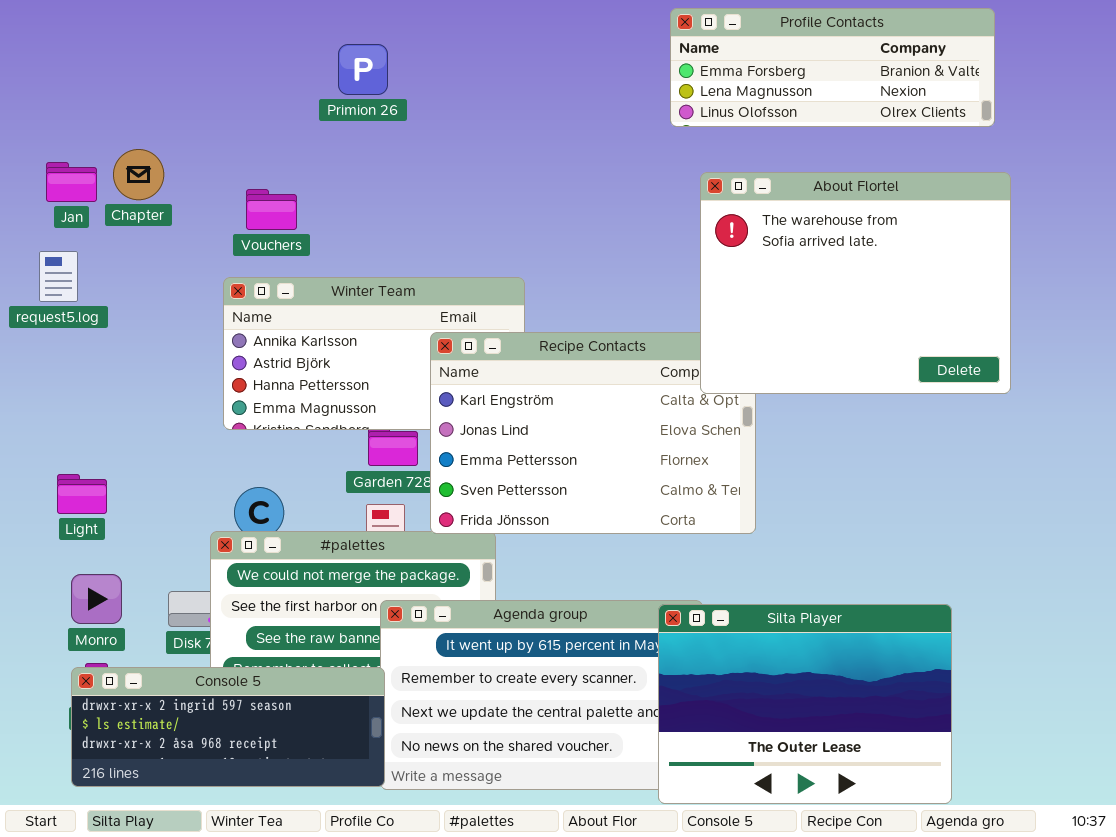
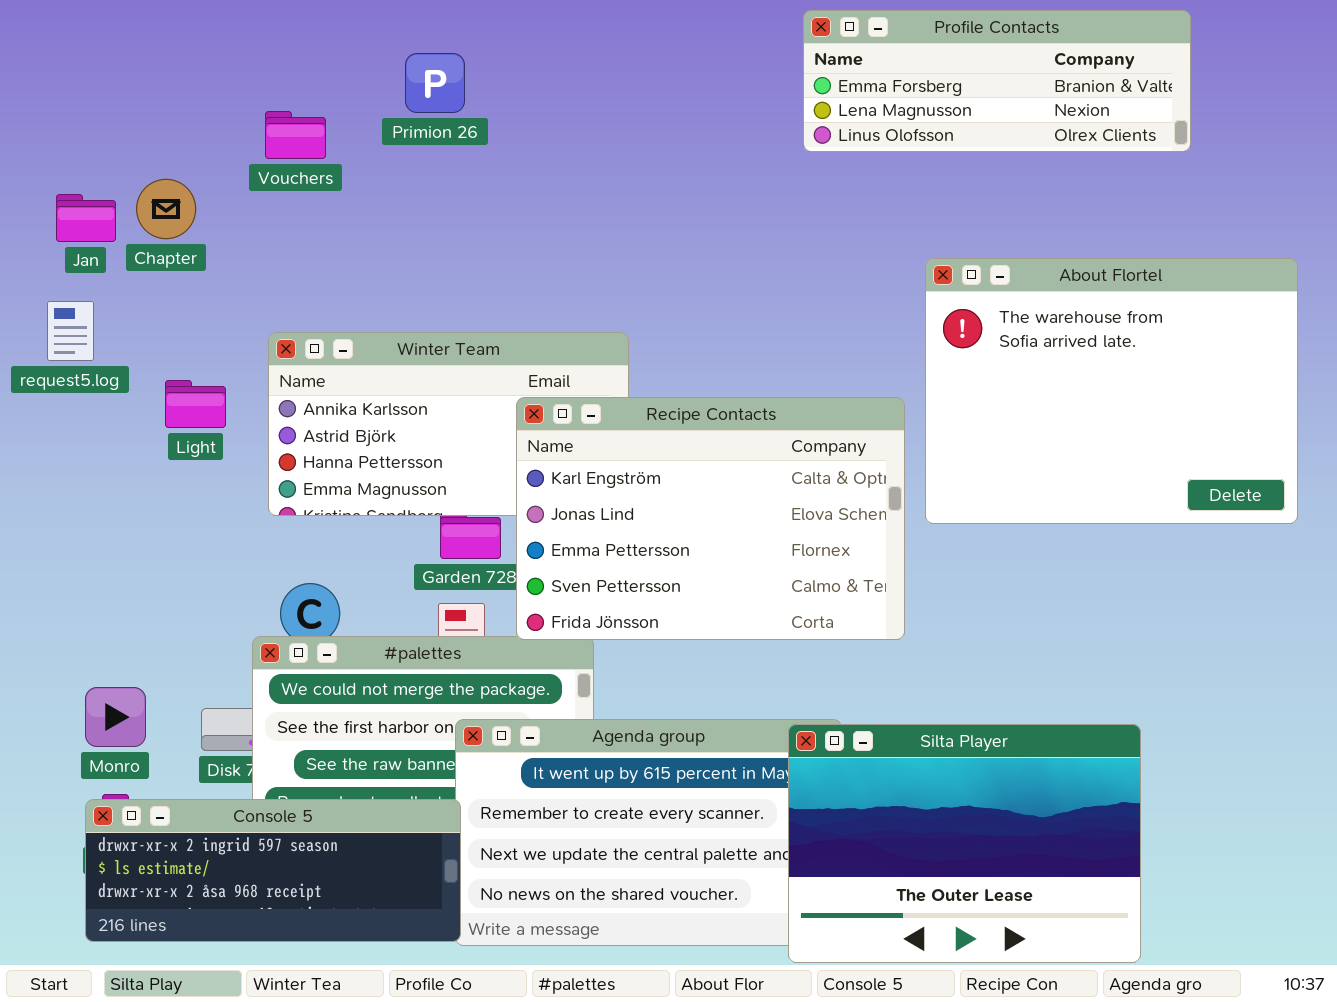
About Flortel: [700,172,1011,394] -> [925,258,1298,524], moved
Vouchers: [246,189,297,230] -> [265,111,326,159], moved
Light: [57,474,107,514] -> [165,380,226,428], moved

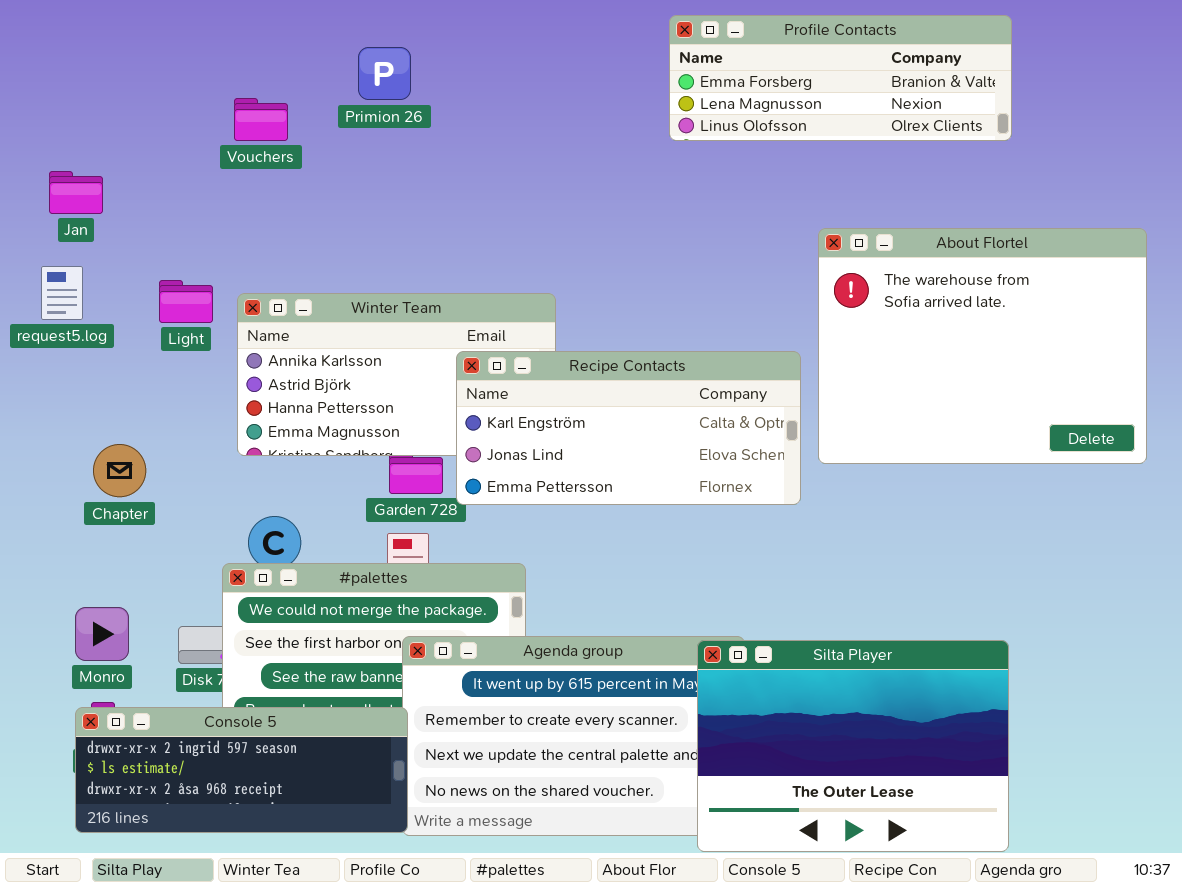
Profile Contacts: [803,10,1191,152] -> [669,15,1012,141], moved
Chapter: [136,179,196,239] -> [93,444,146,497], moved
Light: [165,380,226,428] -> [159,280,213,323], moved
Recipe Contacts: [516,397,905,640] -> [456,351,801,505], resized

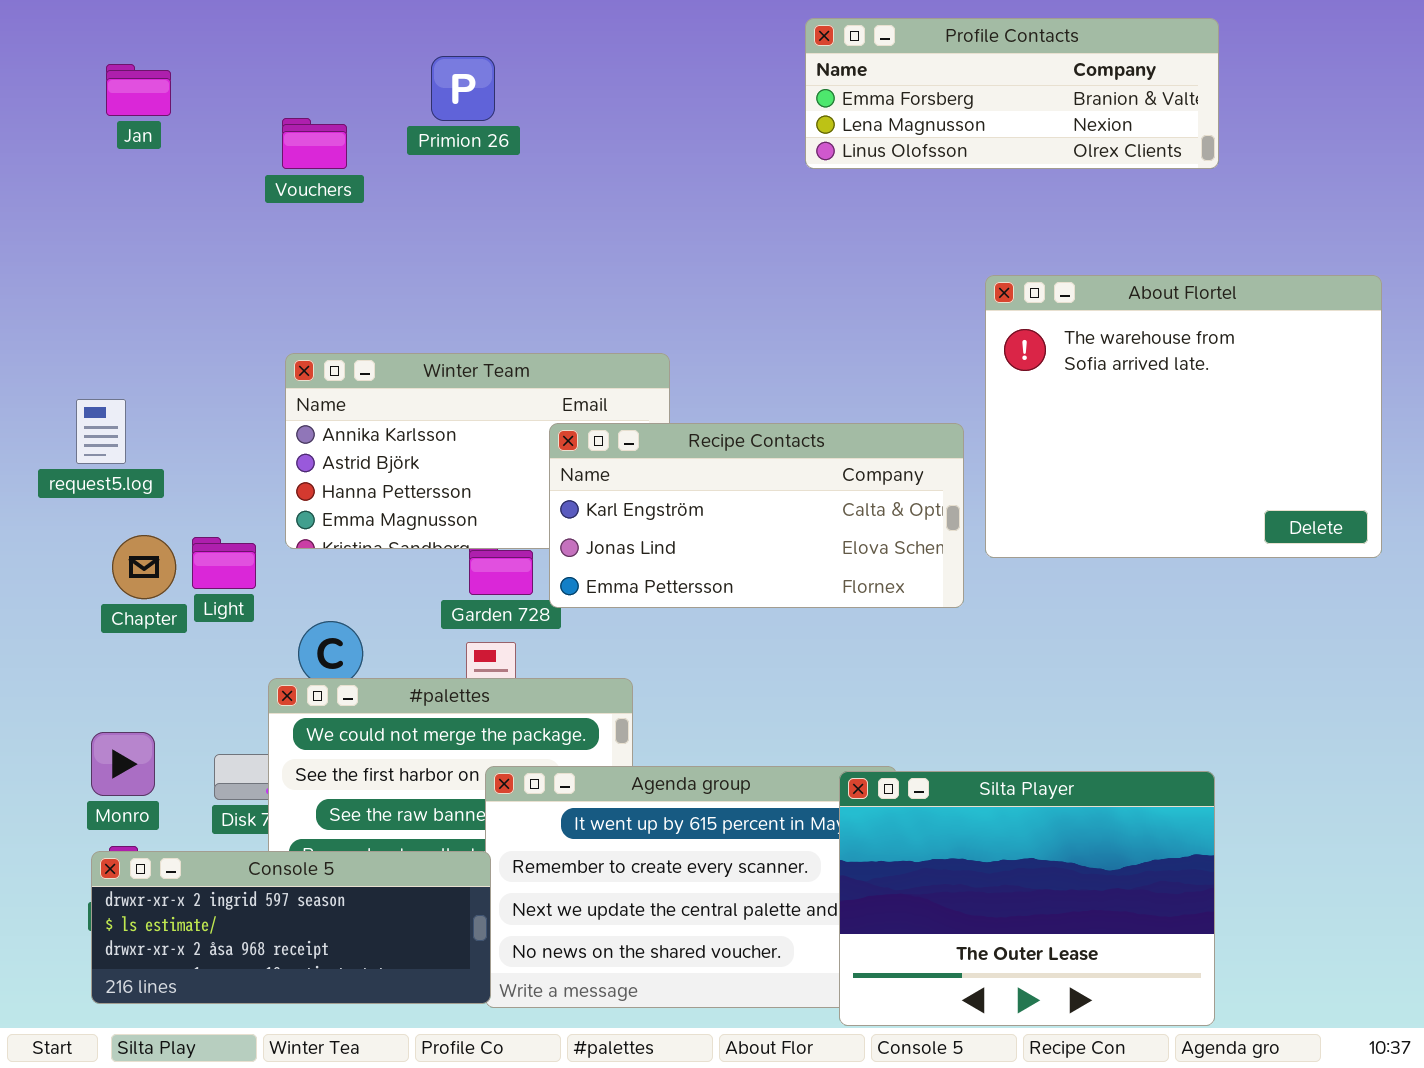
Jan: [49,171,103,214] -> [106,64,171,116], moved
request5.log: [41,266,83,320] -> [76,399,126,464], moved
Light: [159,280,213,323] -> [192,537,256,589], moved

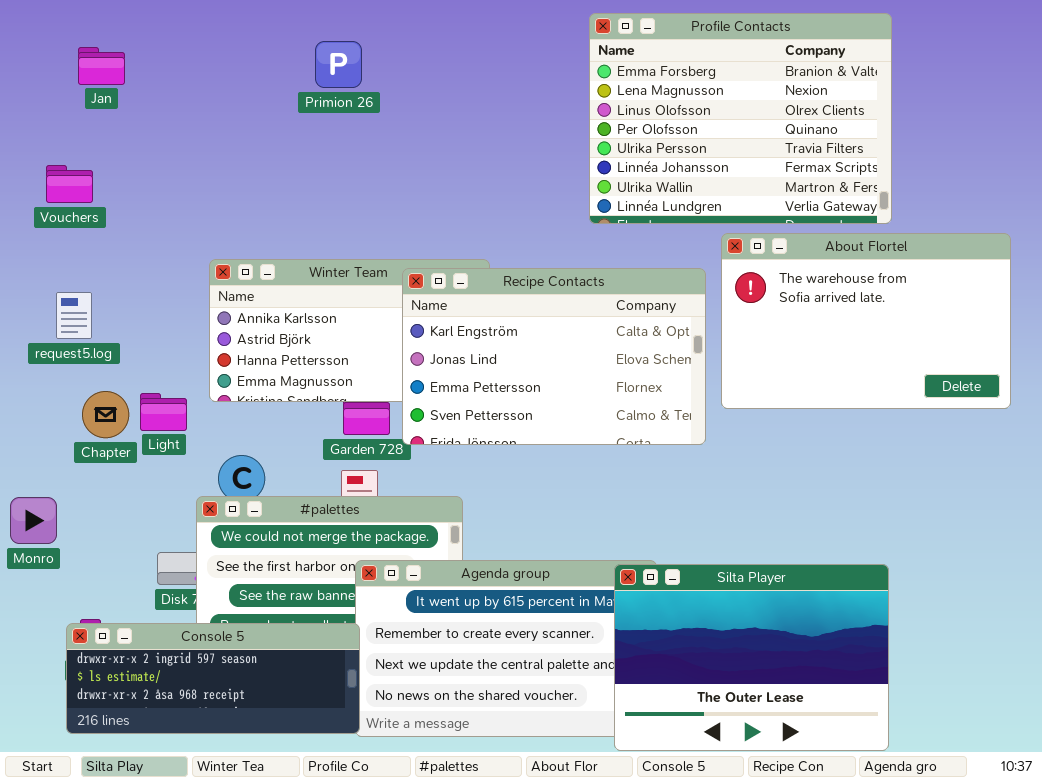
Profile Contacts: [805,18,1219,169] -> [589,13,892,224], resized
Vouchers: [282,118,347,169] -> [46,165,93,203], moved
About Flortel: [985,275,1382,558] -> [721,233,1011,409], resized
Recipe Contacts: [549,423,964,608] -> [402,268,706,445], resized
Monro: [91,732,155,796] -> [10,497,57,544], moved

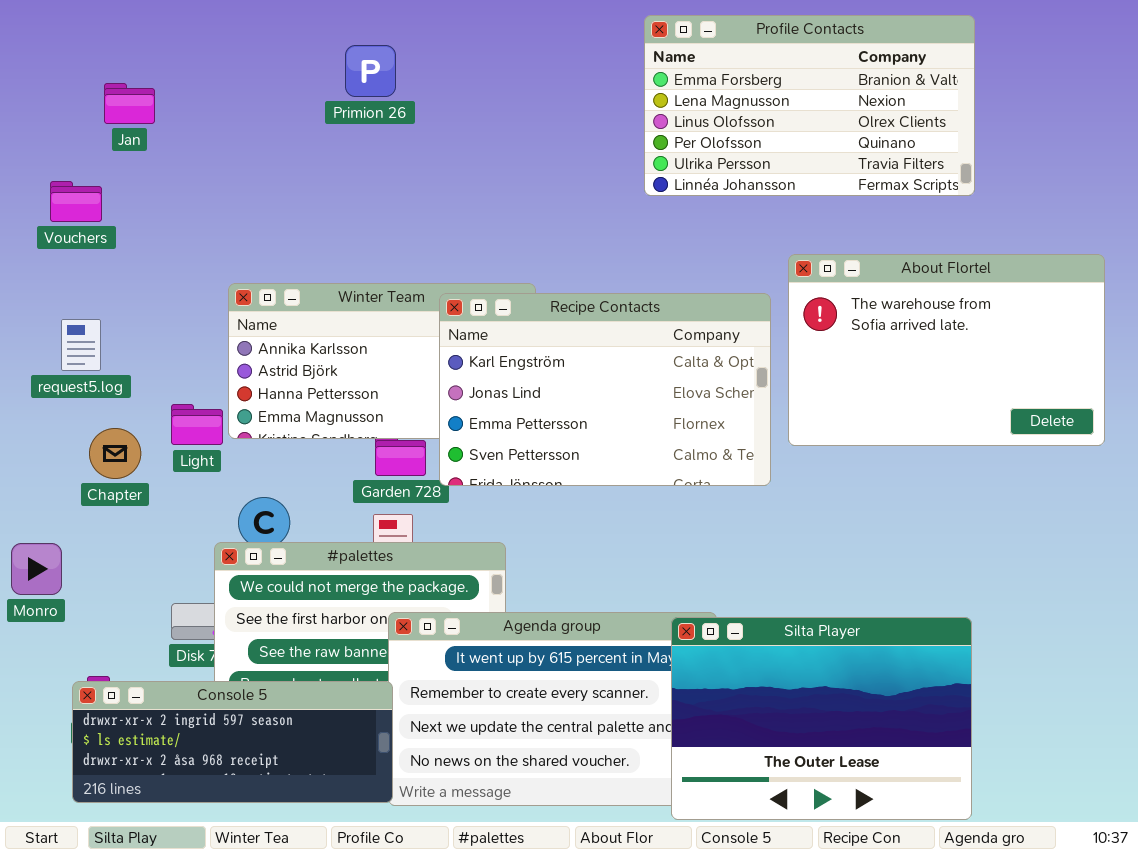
Profile Contacts: [589,13,892,224] -> [644,15,975,196], resized
Jan: [78,47,125,85] -> [104,83,155,124], moved
Light: [140,393,187,431] -> [171,404,223,445], moved

